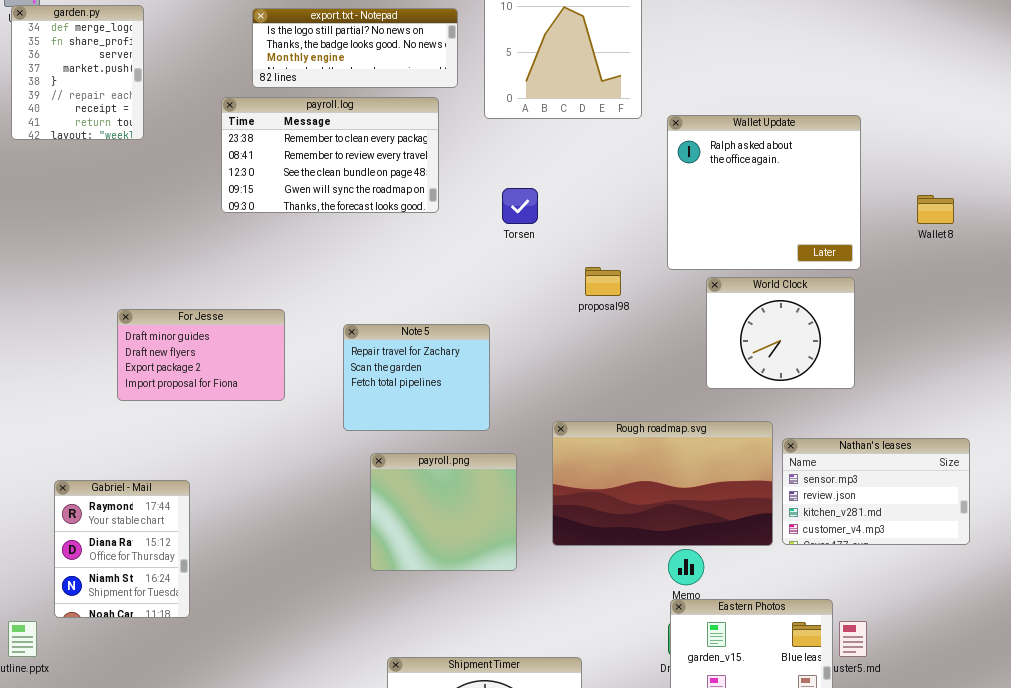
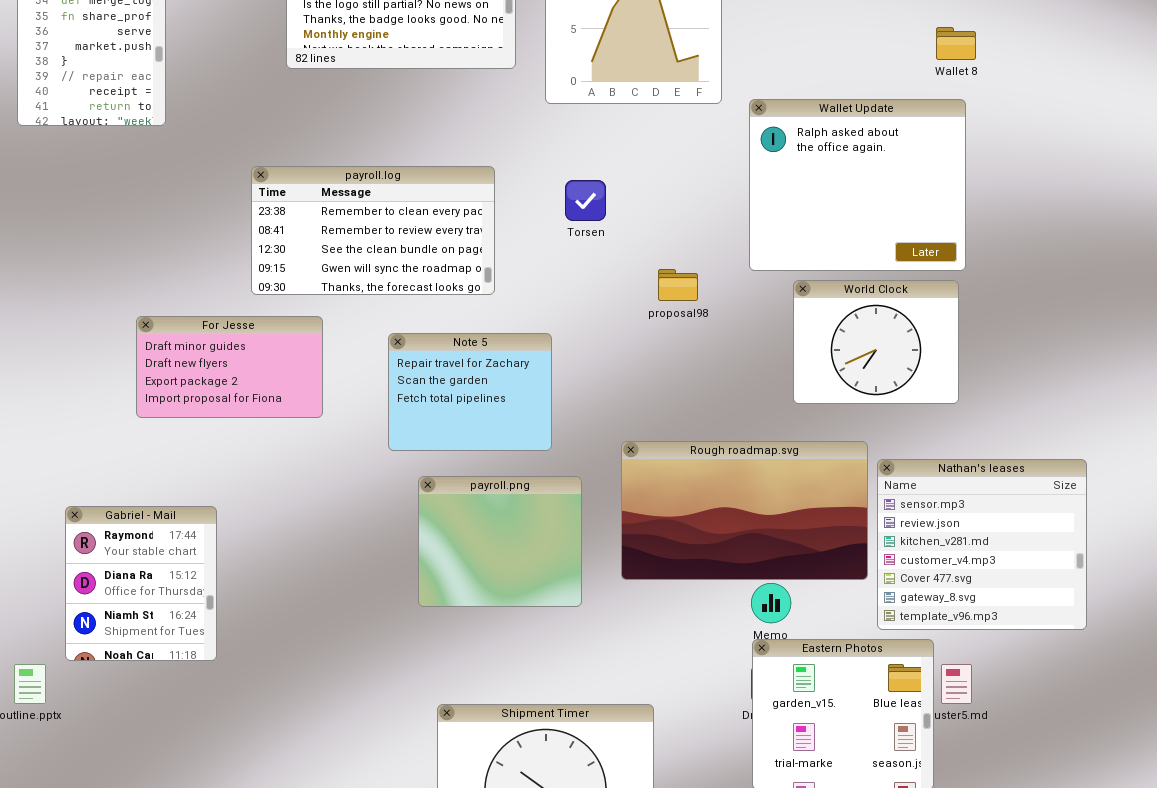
payroll.log: [221,97,439,213] -> [251,166,495,295], moved
Wallet 8: [917,195,954,224] -> [936,27,976,60], moved
Nathan's leases: [782,438,970,545] -> [877,459,1087,630], resized

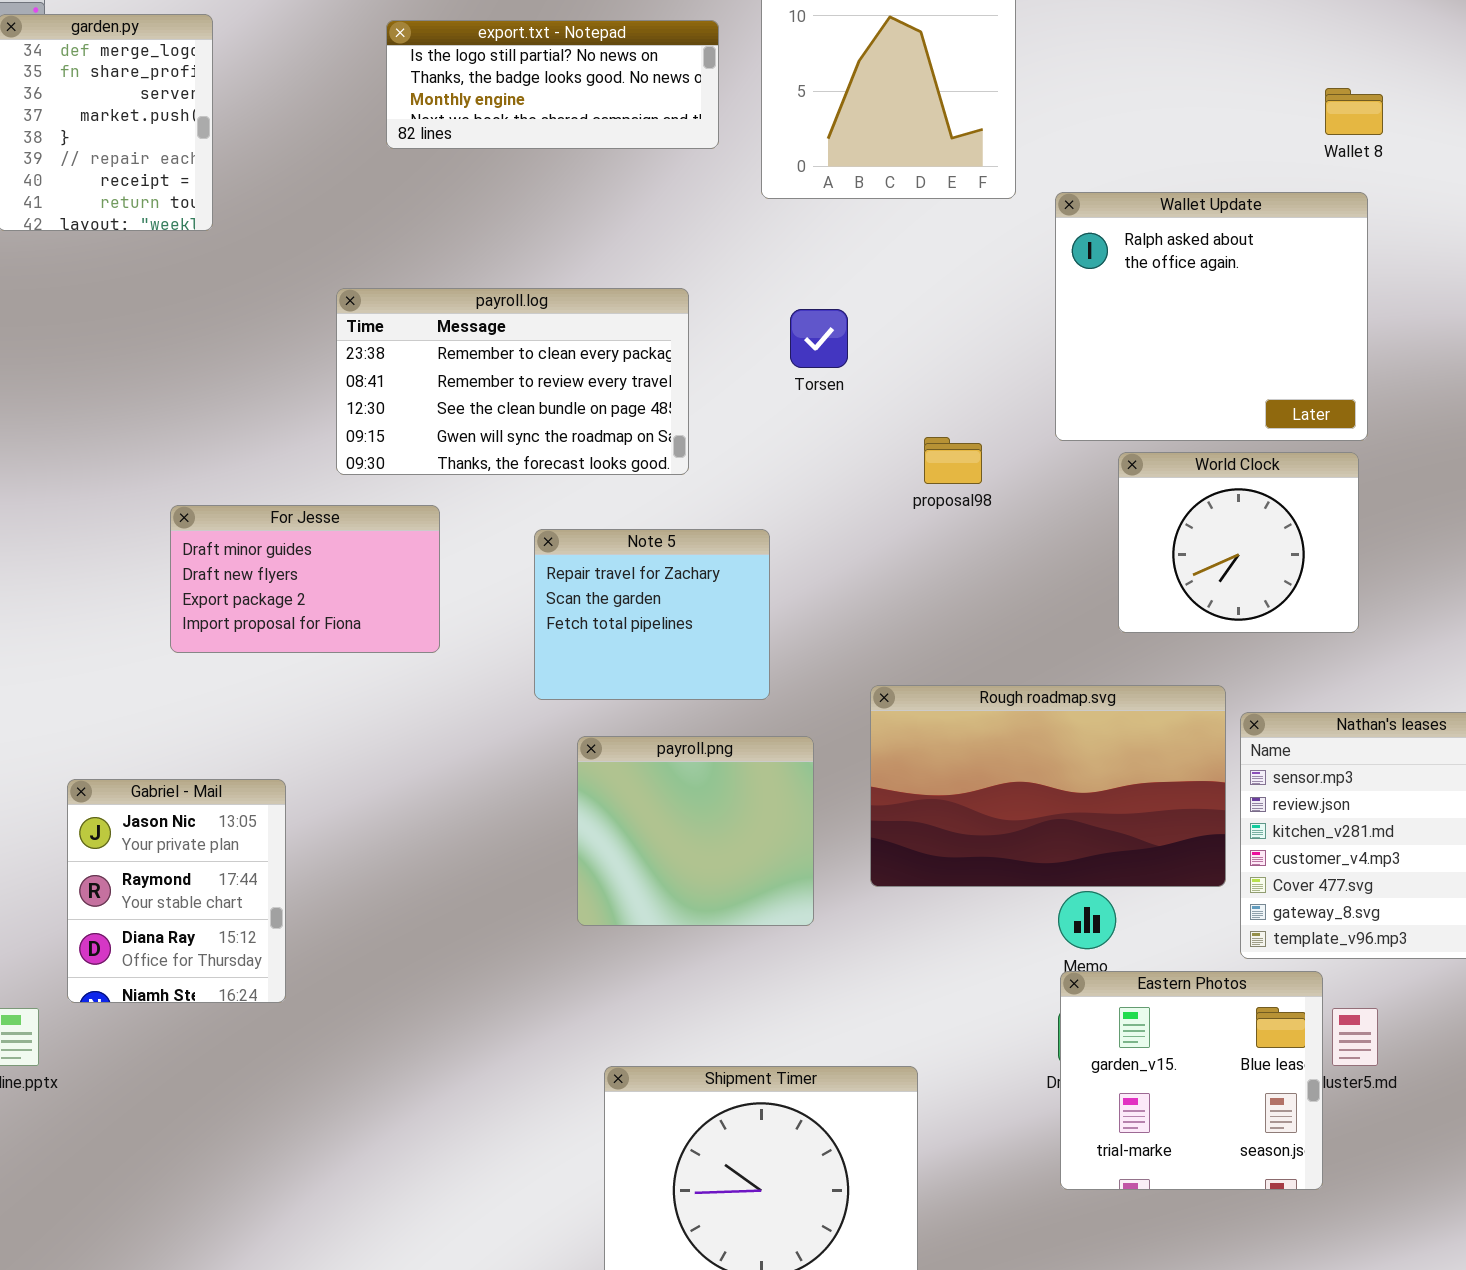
Gabriel - Mail: [65,506,217,661] -> [67,779,286,1003], scrolled up 1 row

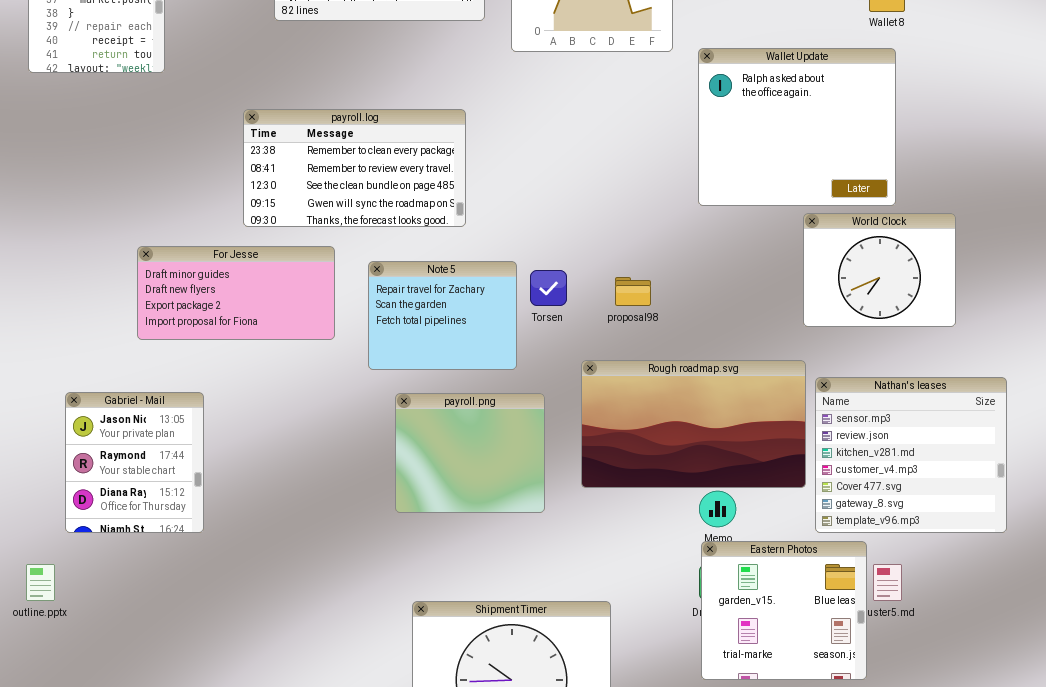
Torsen: [790,309,848,368] -> [530,270,567,306], moved
proposal98: [924,437,982,484] -> [615,277,651,306], moved
World Clock: [1118,452,1359,633] -> [803,213,956,327], moved
For Jesse: [170,505,440,653] -> [137,246,335,340], resized
Gabriel - Mail: [67,779,286,1003] -> [65,392,204,533], moved

